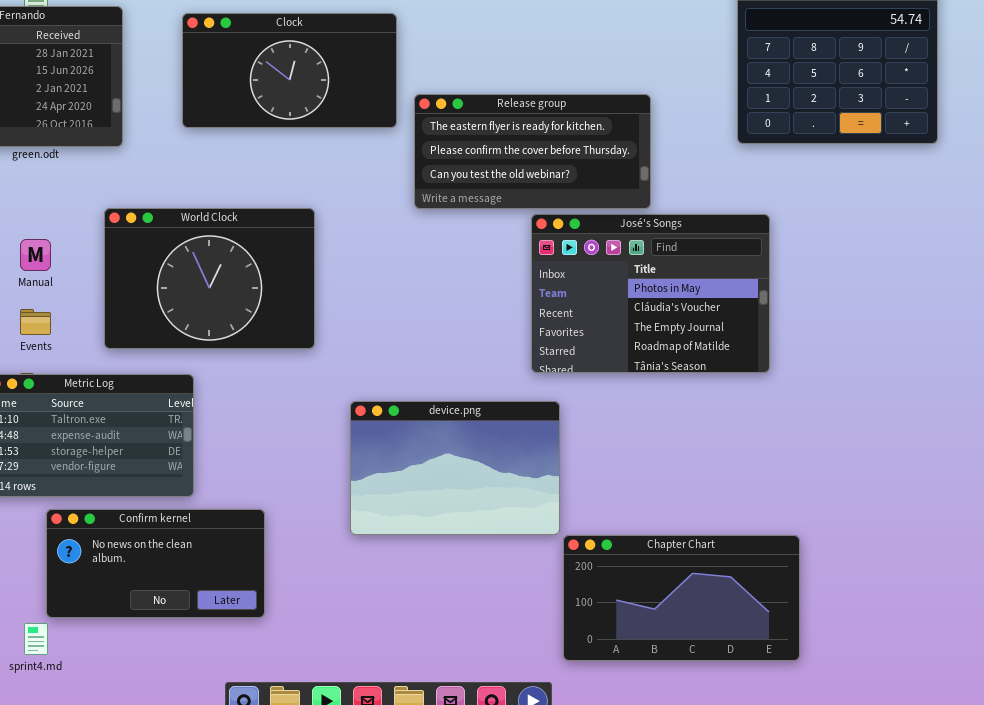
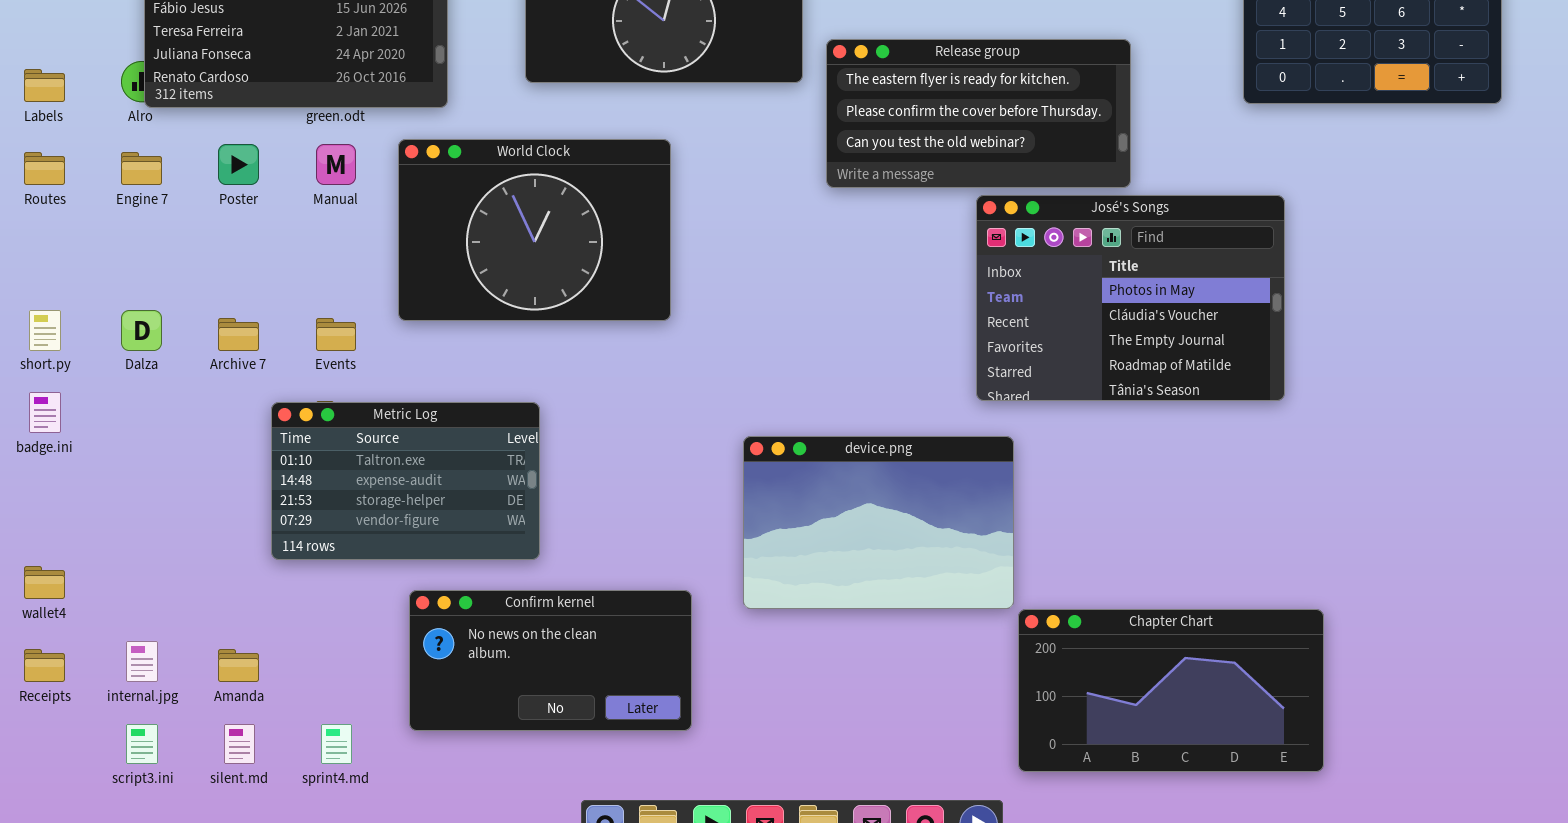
World Clock: [104,208,315,349] -> [398,139,671,321], moved
Manual: [20,239,51,271] -> [316,144,356,185], moved
Confirm kernel: [46,509,265,618] -> [409,590,692,731], moved

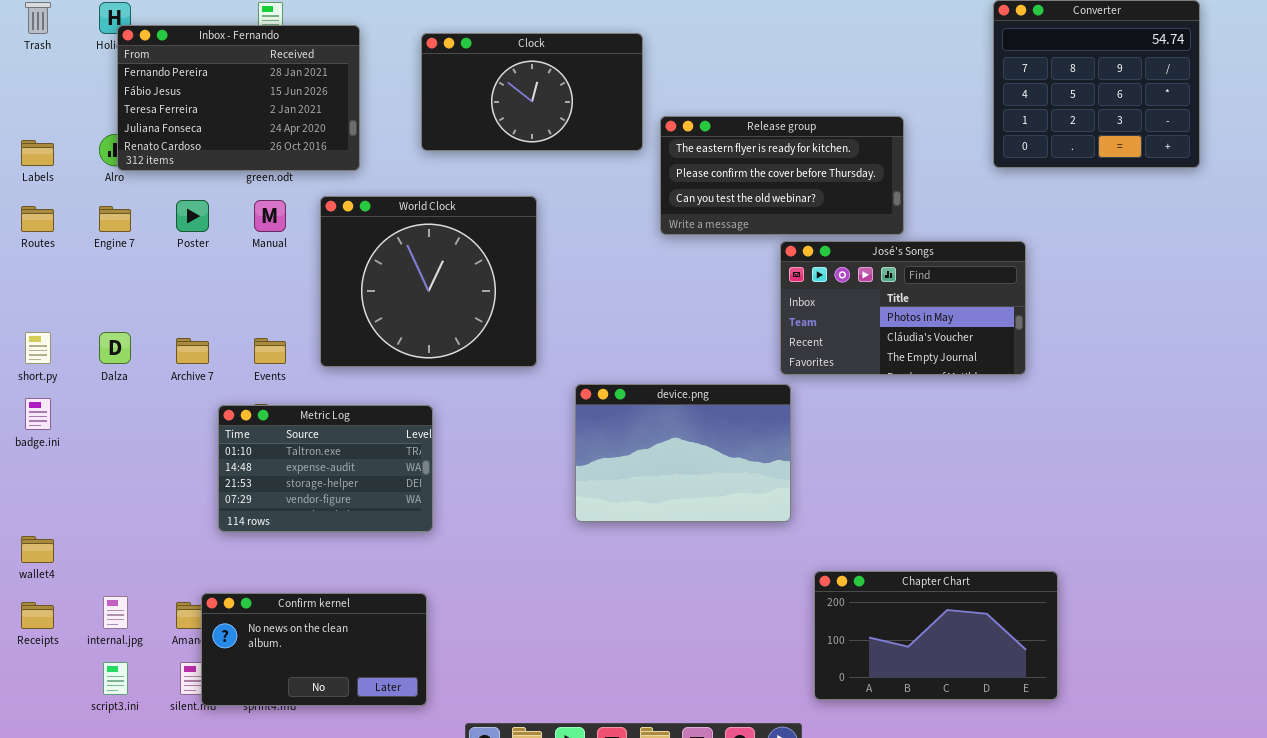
World Clock: [398,139,671,321] -> [320,196,537,367], resized
José's Songs: [976,195,1285,401] -> [780,241,1026,375], resized
device.png: [743,436,1014,609] -> [575,384,791,522], moved
Confirm kernel: [409,590,692,731] -> [201,593,427,706], moved

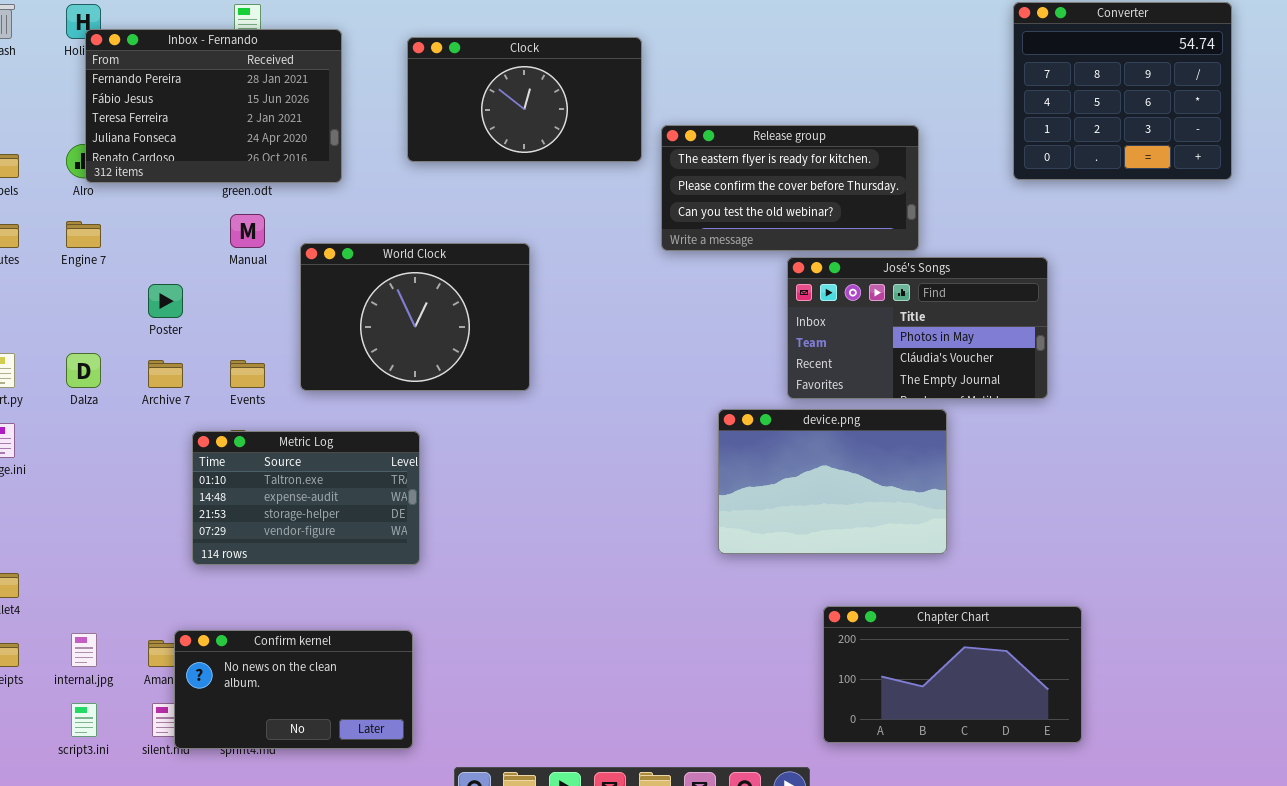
World Clock: [320,196,537,367] -> [300,243,530,391], resized
Poster: [176,200,209,232] -> [148,284,183,318], moved
device.png: [575,384,791,522] -> [718,409,947,554], moved

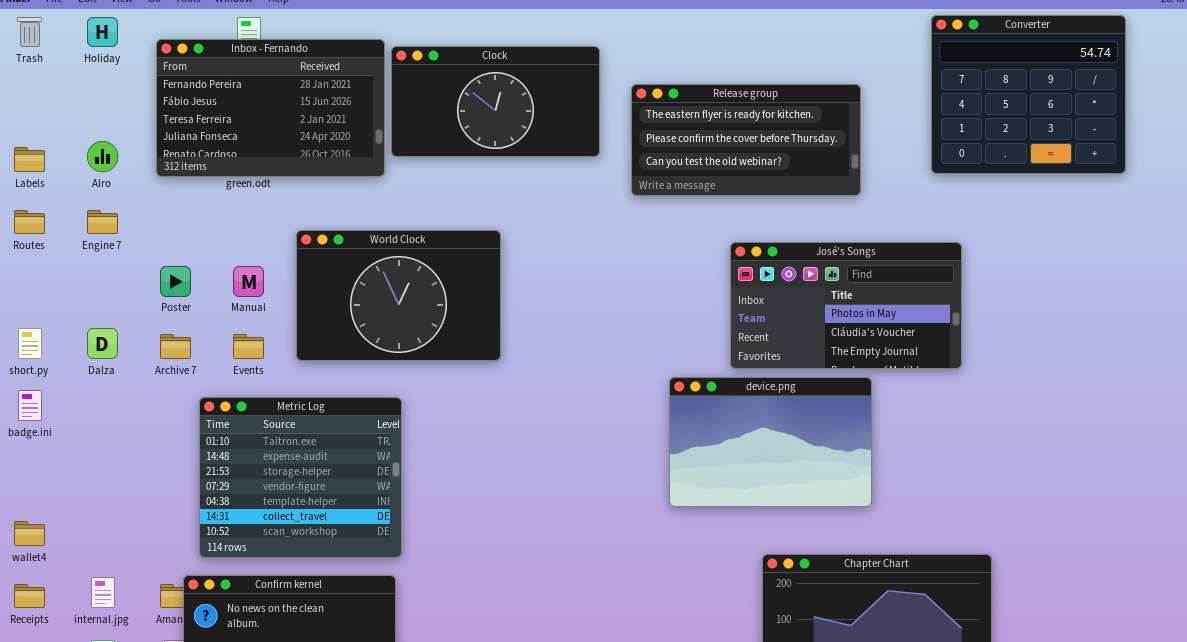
Inbox - Fernando: [85,29,342,183] -> [156,39,385,177], moved
Release group: [661,125,919,251] -> [631,84,861,196], moved
Manual: [230,214,265,248] -> [233,266,264,297], moved
Metric Log: [192,431,420,565] -> [199,397,402,558], resized

